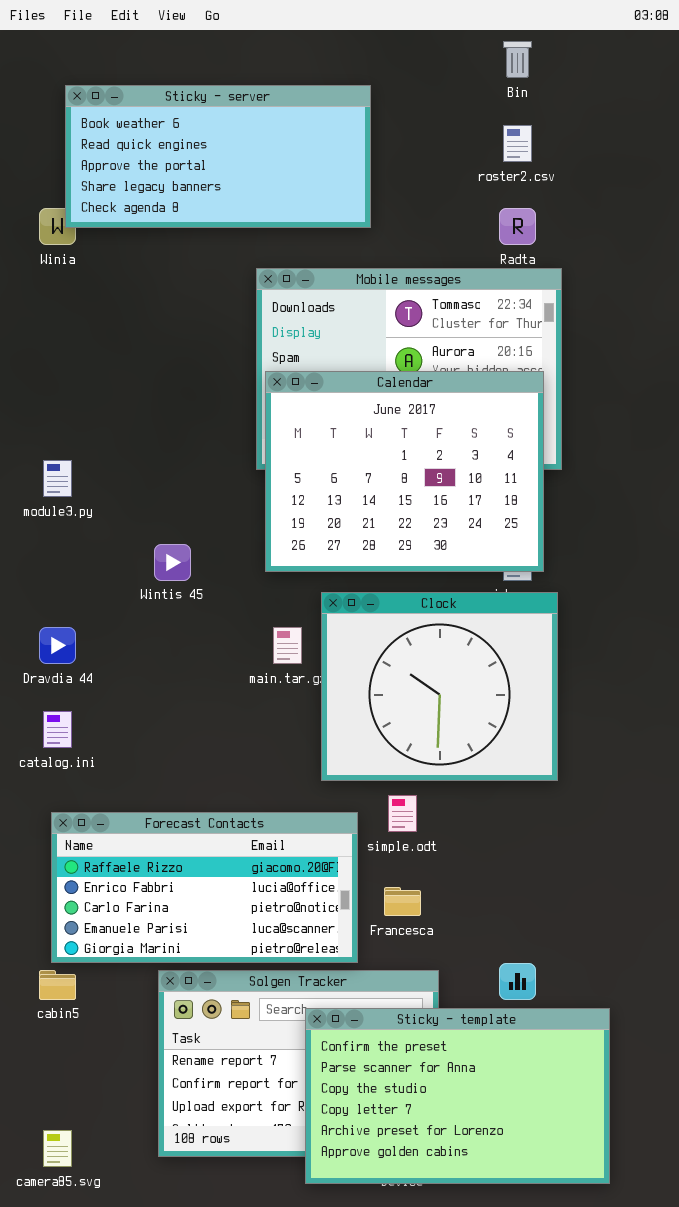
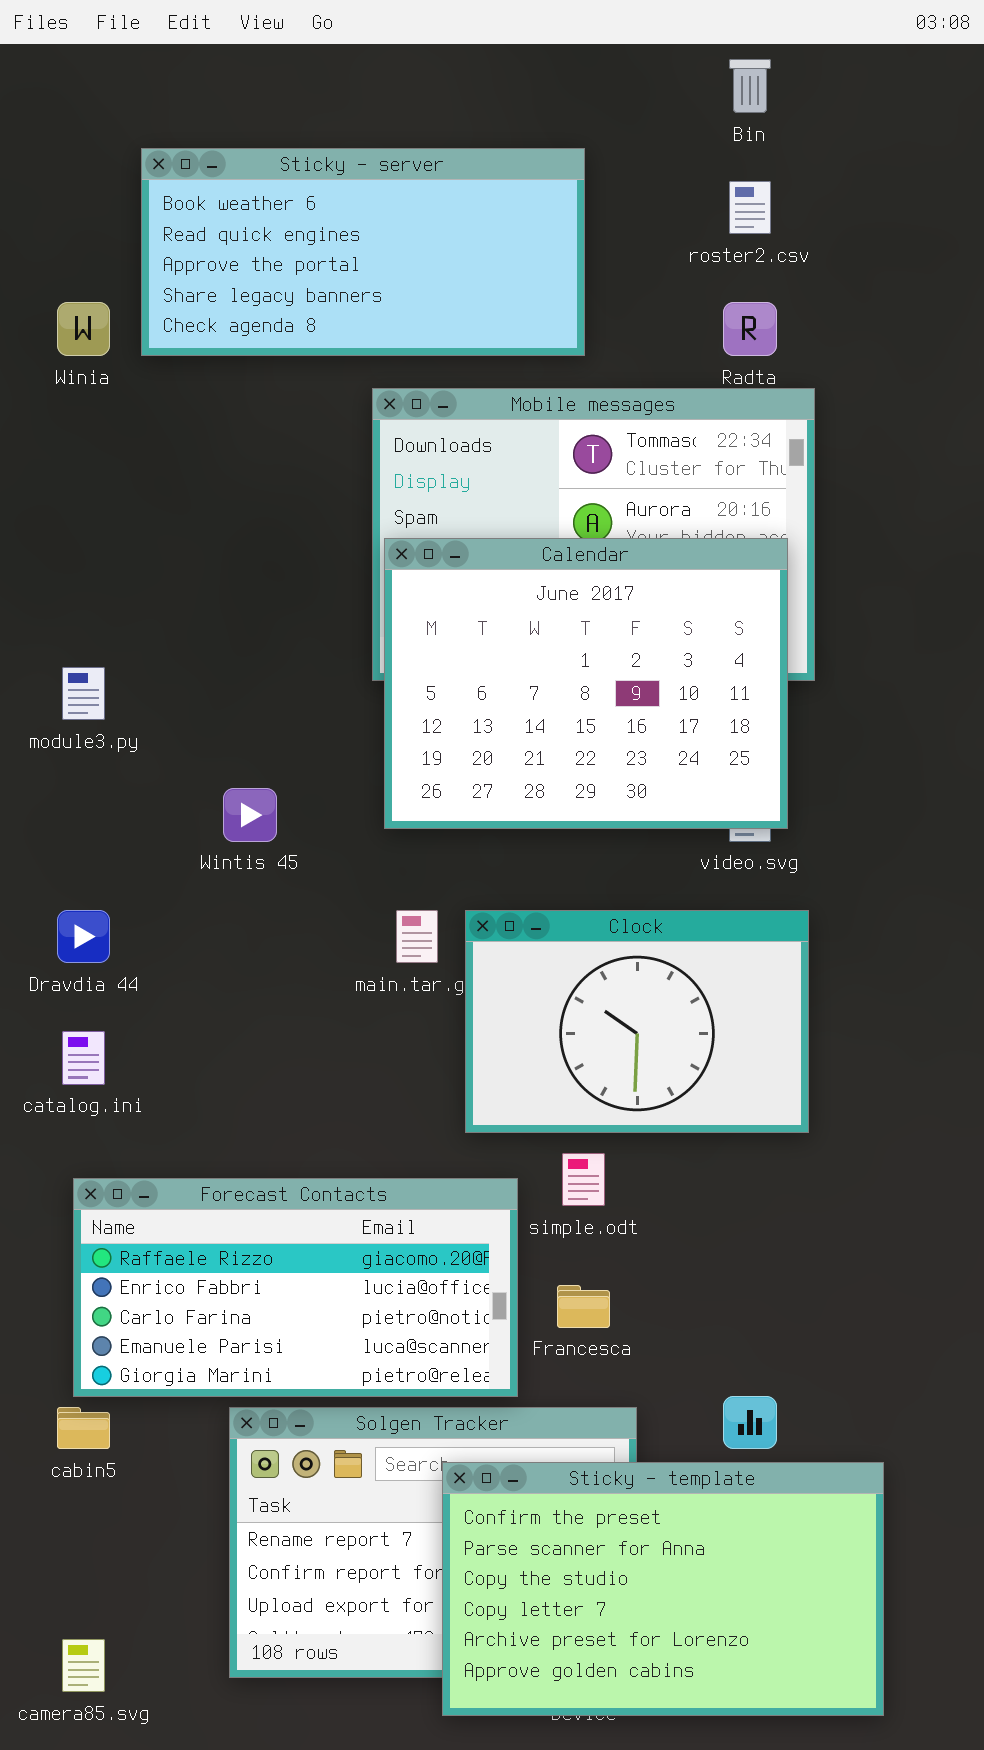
Sticky - server: [65,85,371,228] -> [141,148,585,356], moved
Clock: [321,592,558,781] -> [465,910,809,1133], resized

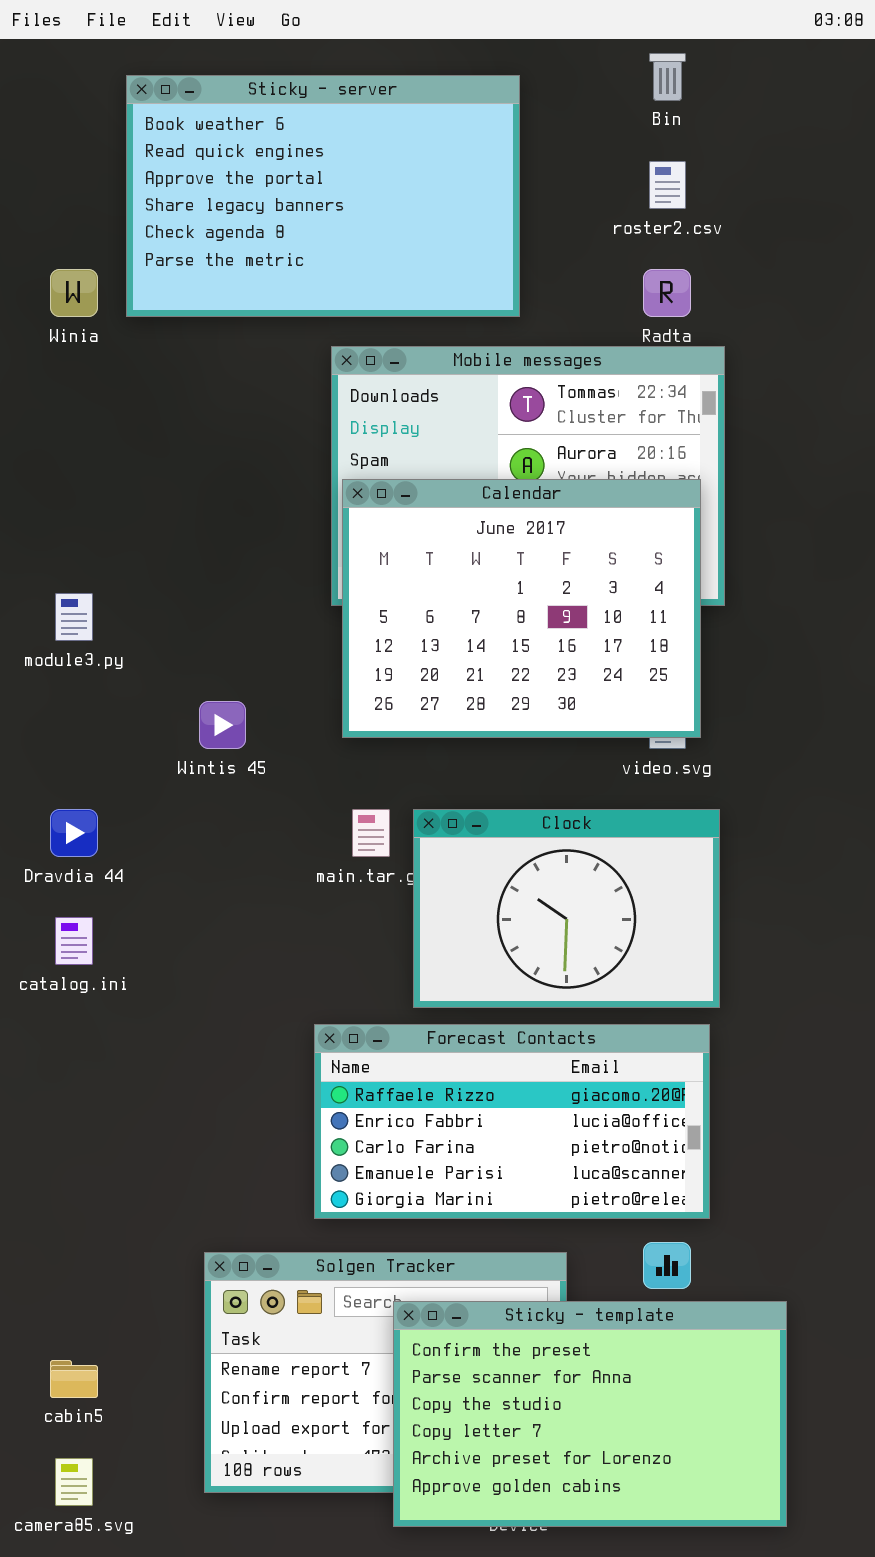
Sticky - server: [141,148,585,356] -> [126,75,520,317], resized
Forecast Contacts: [73,1178,518,1397] -> [314,1024,710,1219], moved
cabin5: [57,1407,110,1449] -> [50,1360,98,1398], moved

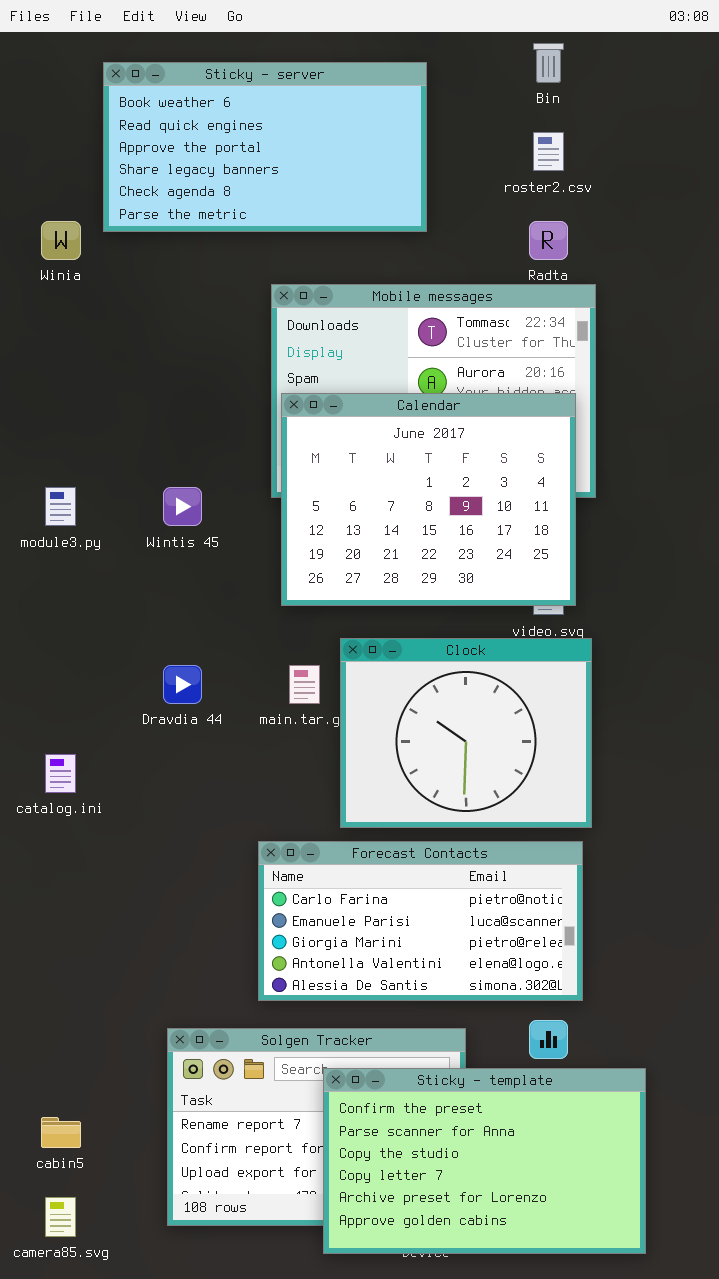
Sticky - server: [126,75,520,317] -> [103,62,427,232], resized
Wintis 45: [199,701,246,749] -> [163,487,202,526], moved
Dravdia 44: [50,809,98,857] -> [163,665,202,704], moved
Clock: [413,809,720,1008] -> [340,638,592,828], resized
Forecast Contacts: [314,1024,710,1219] -> [258,841,583,1001], scrolled down 2 rows

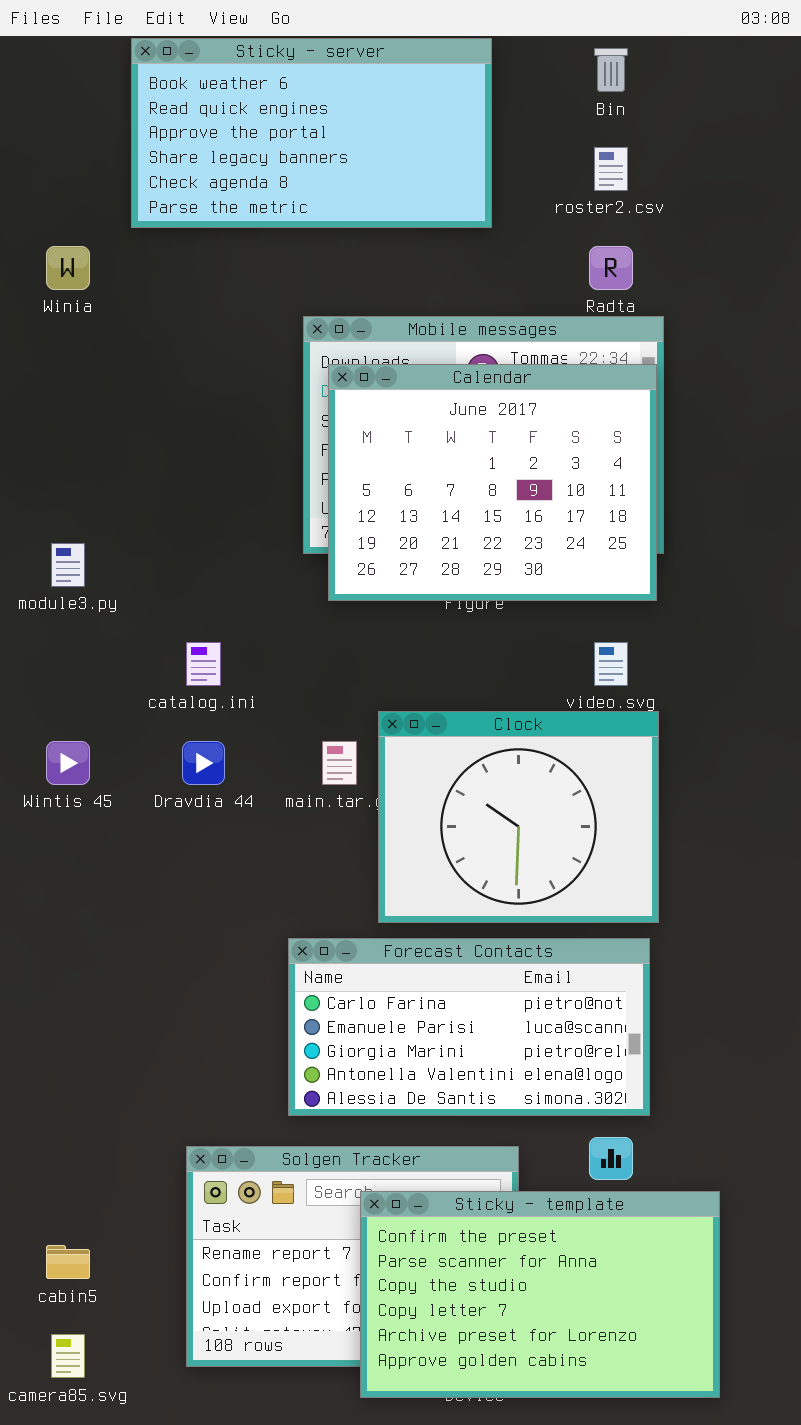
Sticky - server: [103,62,427,232] -> [131,38,492,228], moved
Calendar: [281,393,576,606] -> [328,364,657,601], moved
Wintis 45: [163,487,202,526] -> [46,741,90,785], moved
catalog.ini: [45,754,76,793] -> [186,642,221,686], moved

